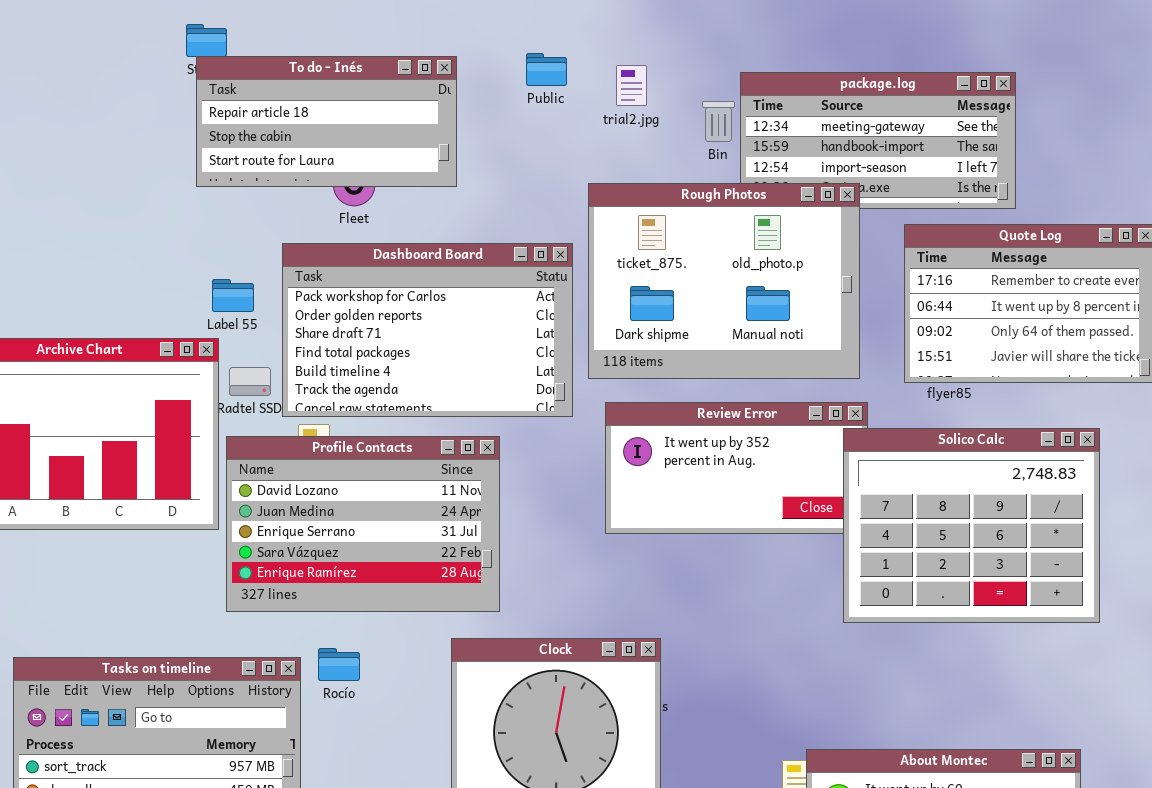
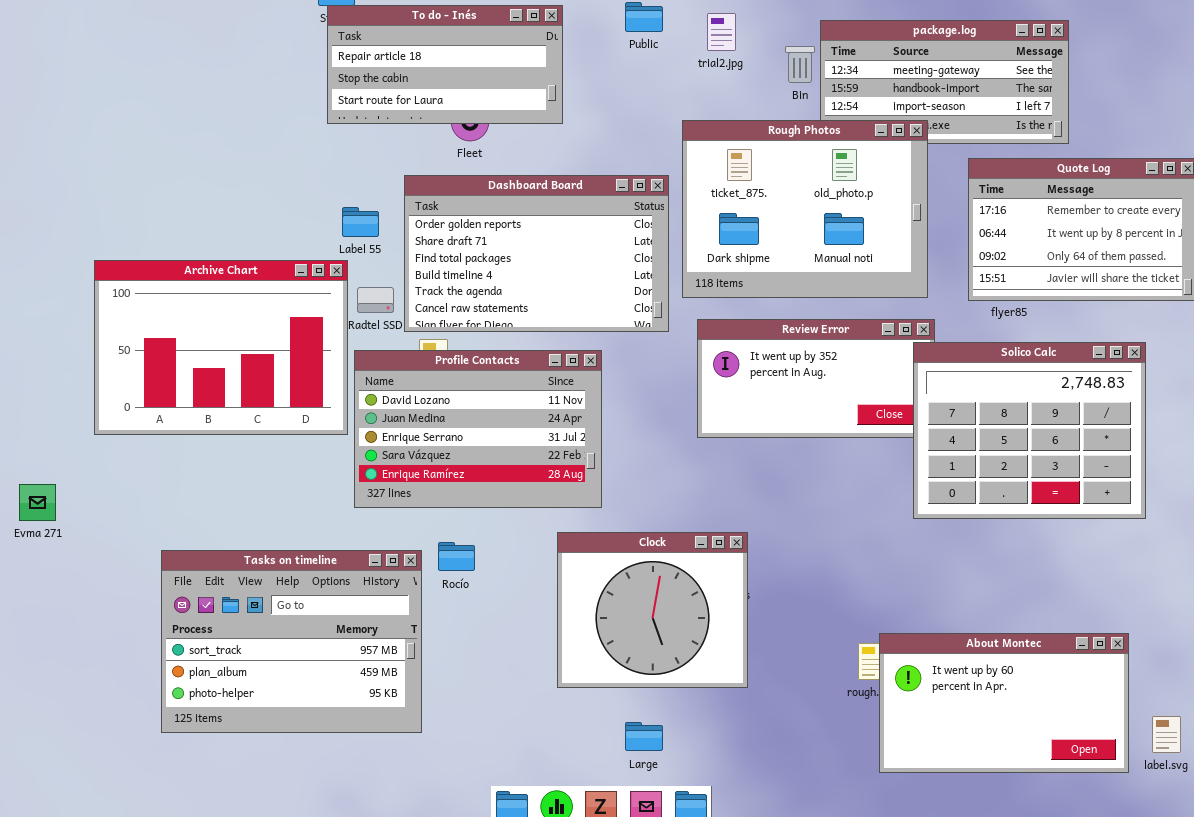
Dashboard Board: [282,243,573,417] -> [404,175,669,332], scrolled down 1 row

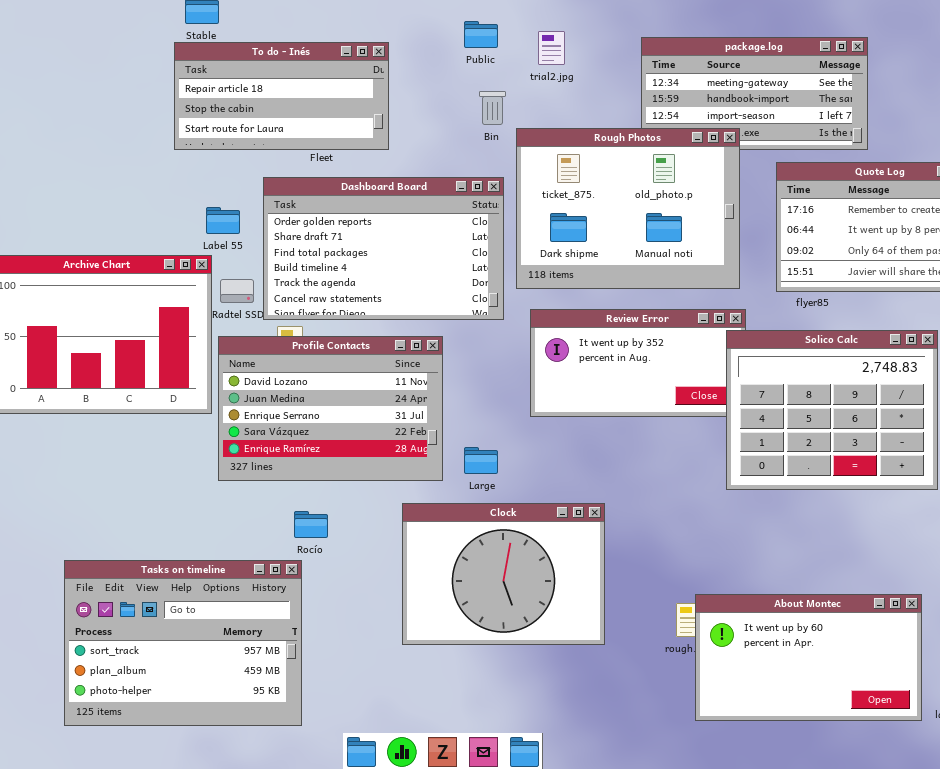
To do - Inés: [327,5,563,124] -> [174,42,389,150], moved
Bin: [785,46,815,83] -> [479,91,506,125], moved
Clock: [557,532,748,688] -> [402,503,605,645], resized
Tasks on timeline: [161,550,422,733] -> [64,560,302,726], moved
Large: [625,722,663,751] -> [464,447,498,474], moved

